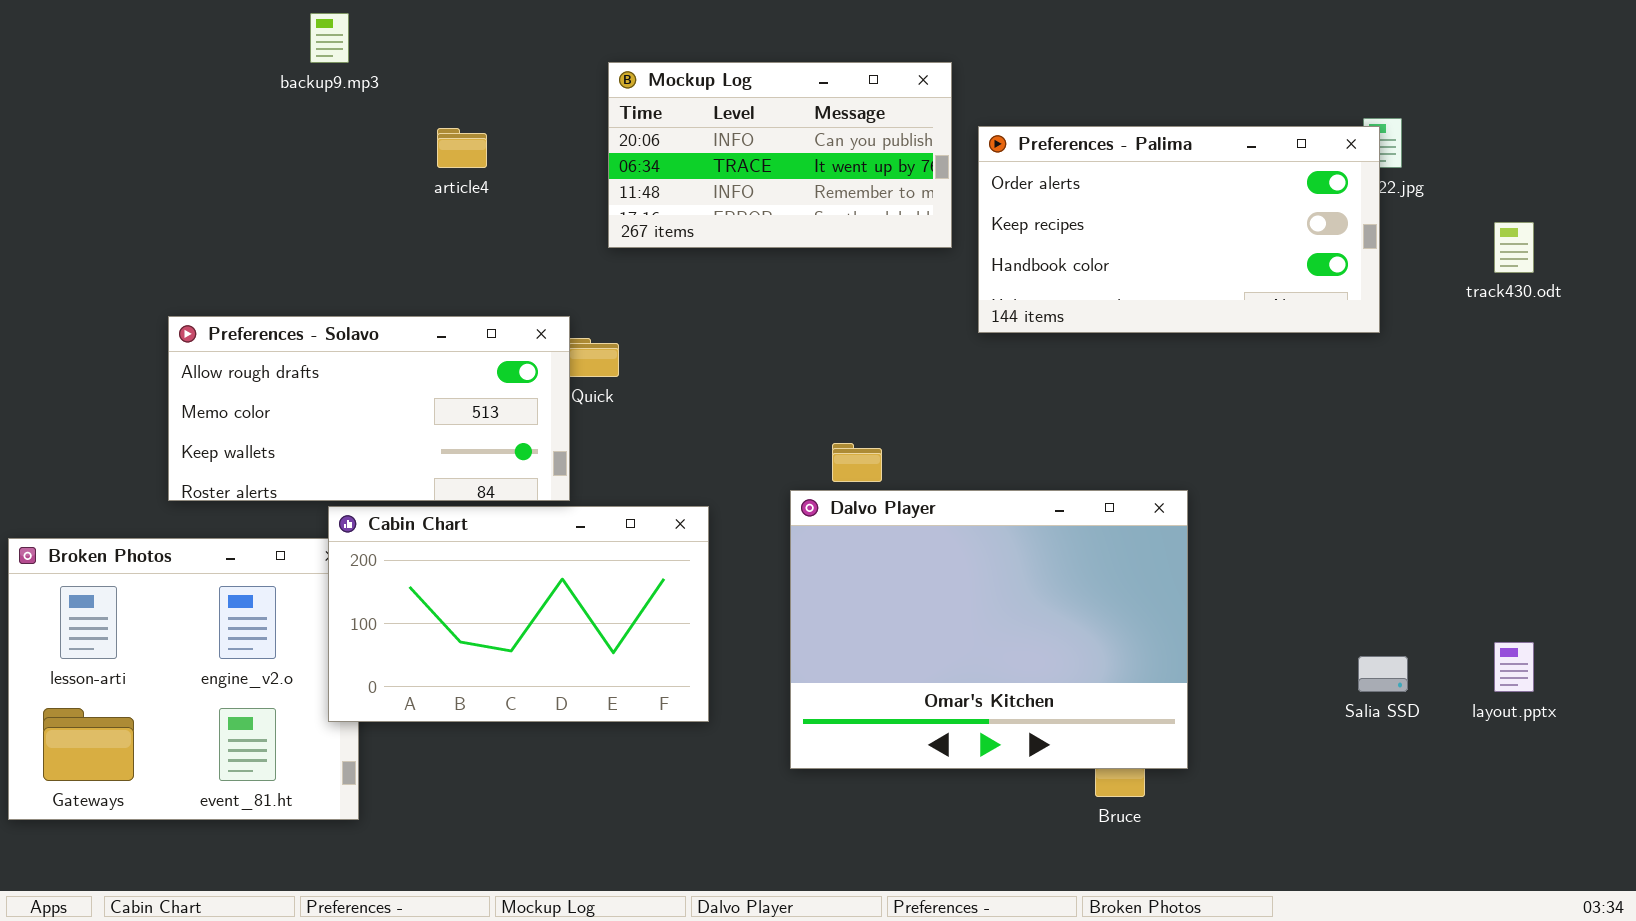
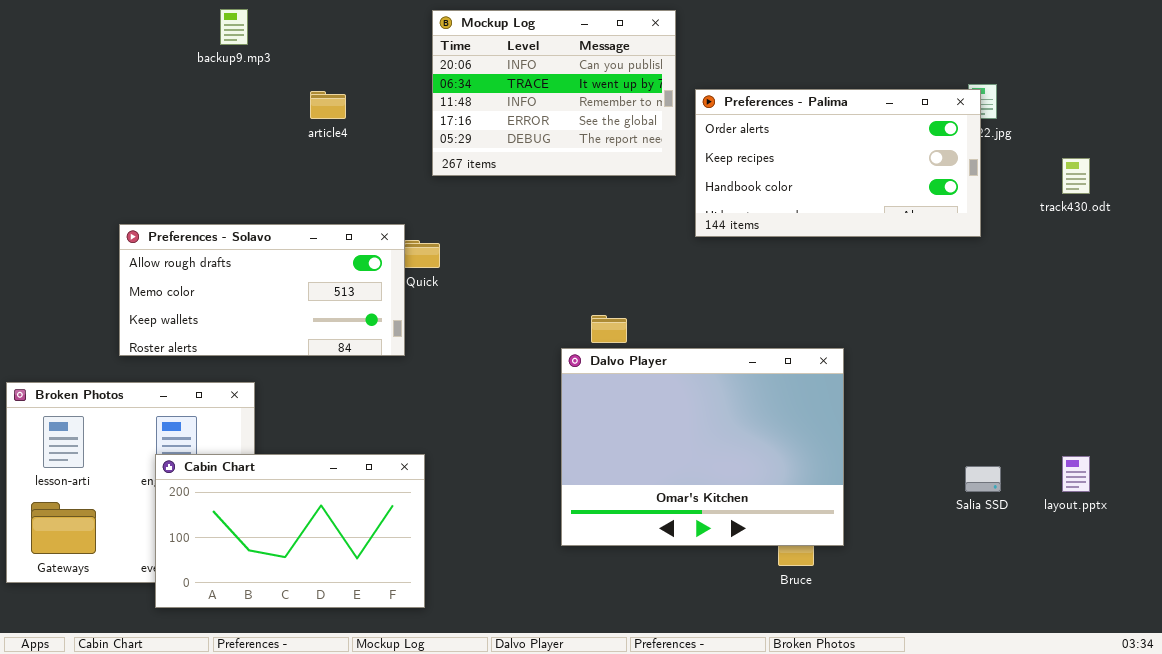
Mockup Log: [608,62,952,248] -> [432,10,676,176], resized
Cabin Chart: [328,506,709,722] -> [155,454,425,608], moved

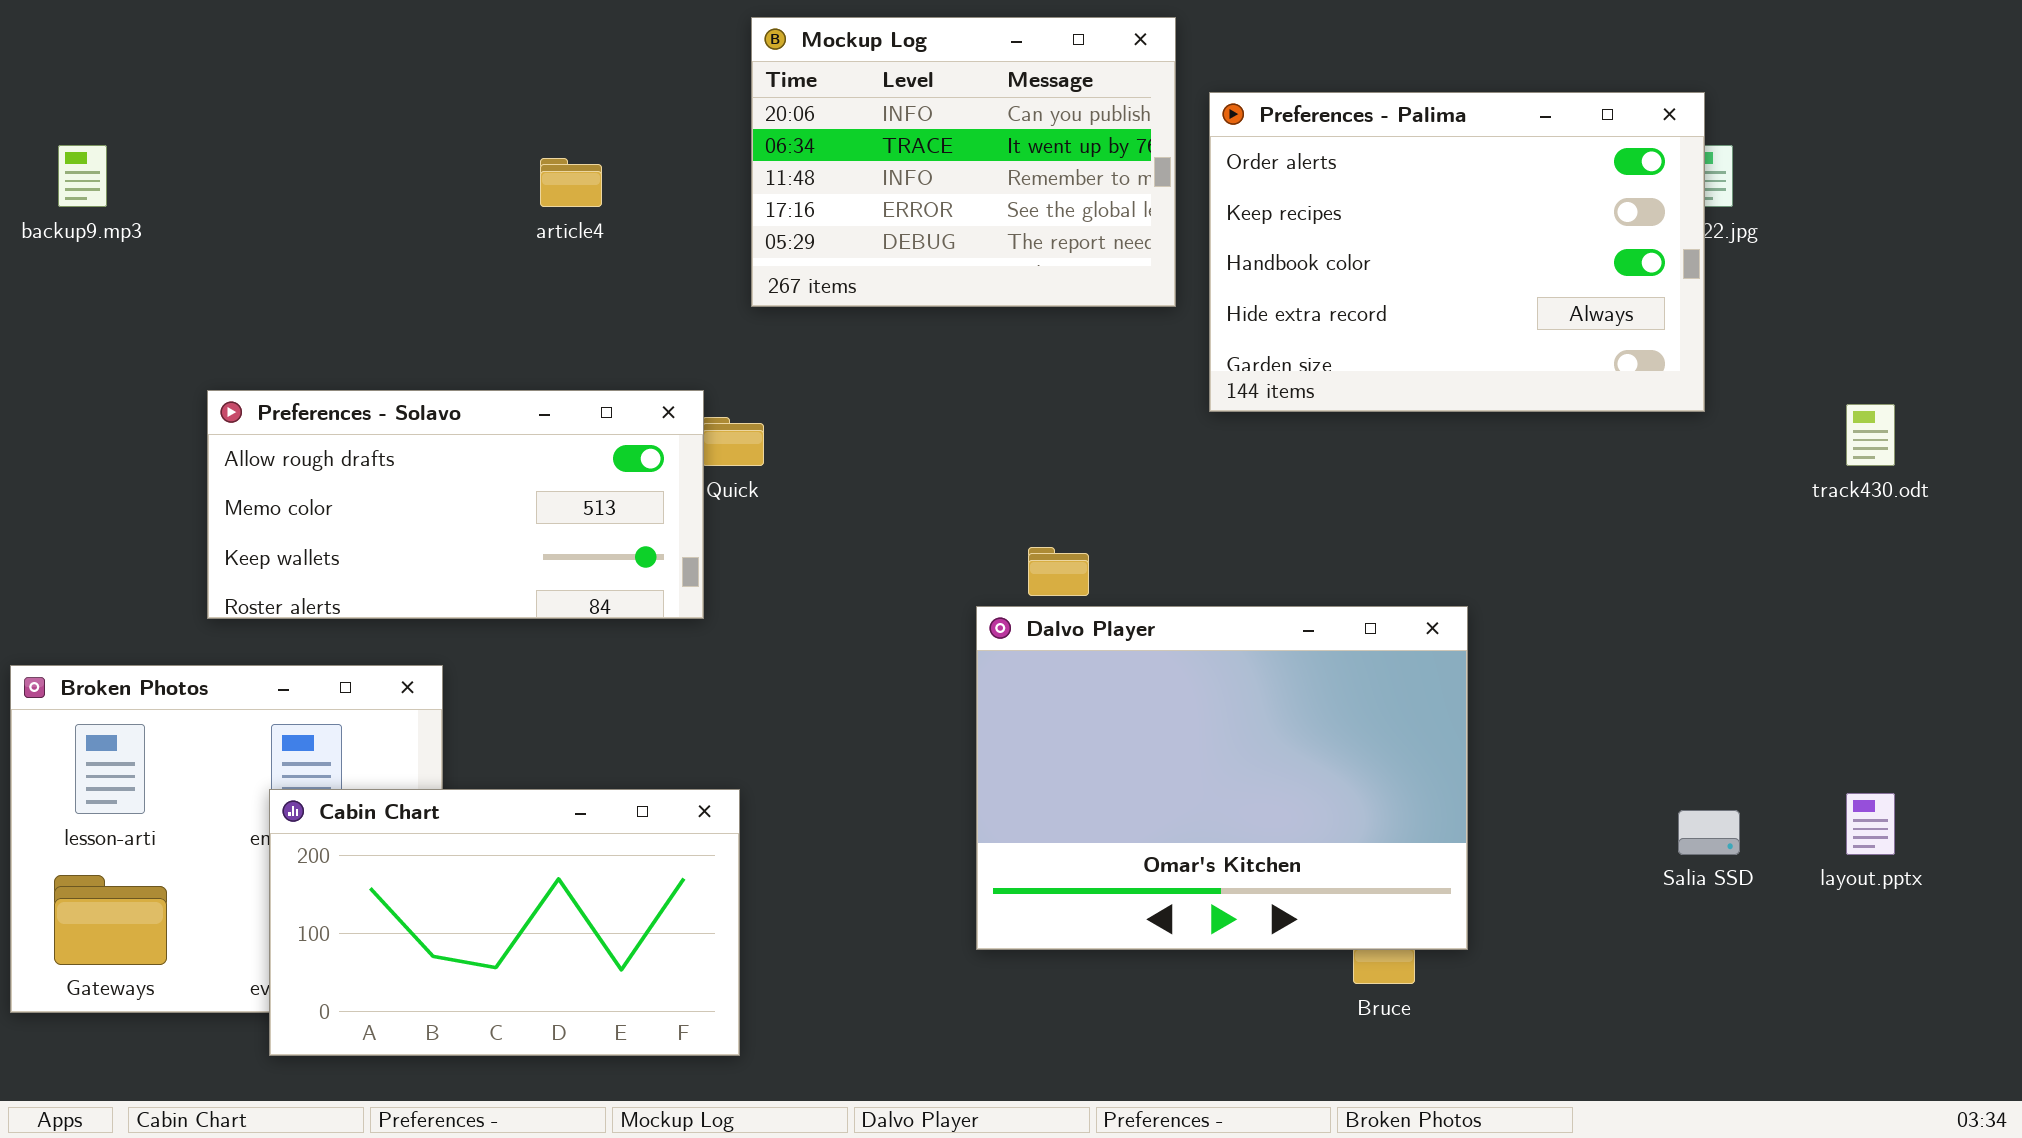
backup9.mp3: [220,9,248,45] -> [58,145,107,207], moved
Preferences - Palima: [695,89,981,237] -> [1209,92,1705,412], resized
track430.odt: [1062,158,1090,194] -> [1846,404,1895,466], moved

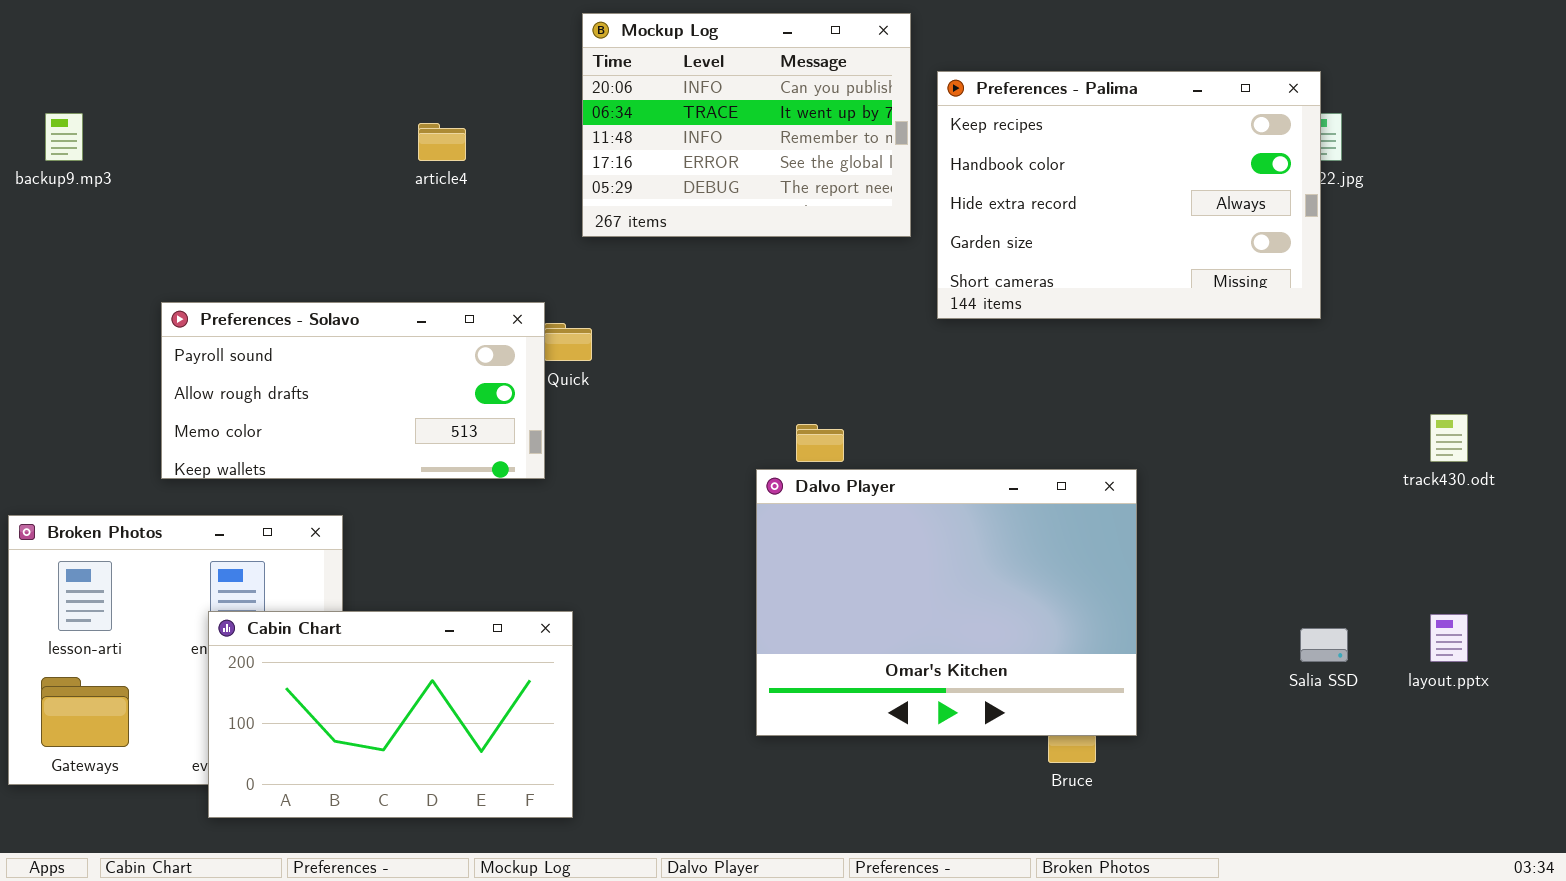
Preferences - Palima: [1209,92,1705,412] -> [937,71,1321,319], scrolled down 1 row
Preferences - Solavo: [207,390,704,619] -> [161,302,545,479], scrolled up 1 row
track430.odt: [1846,404,1895,466] -> [1430,414,1468,462], moved

